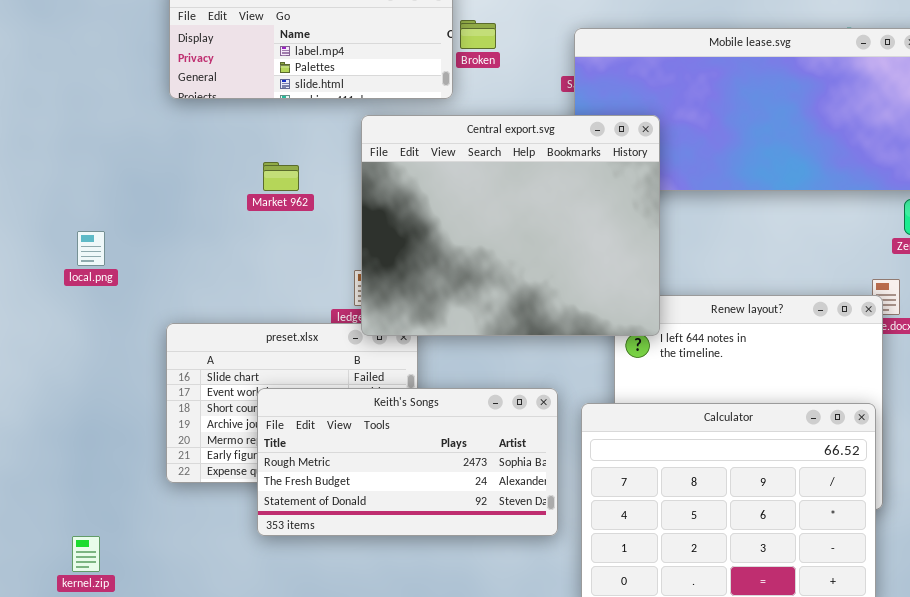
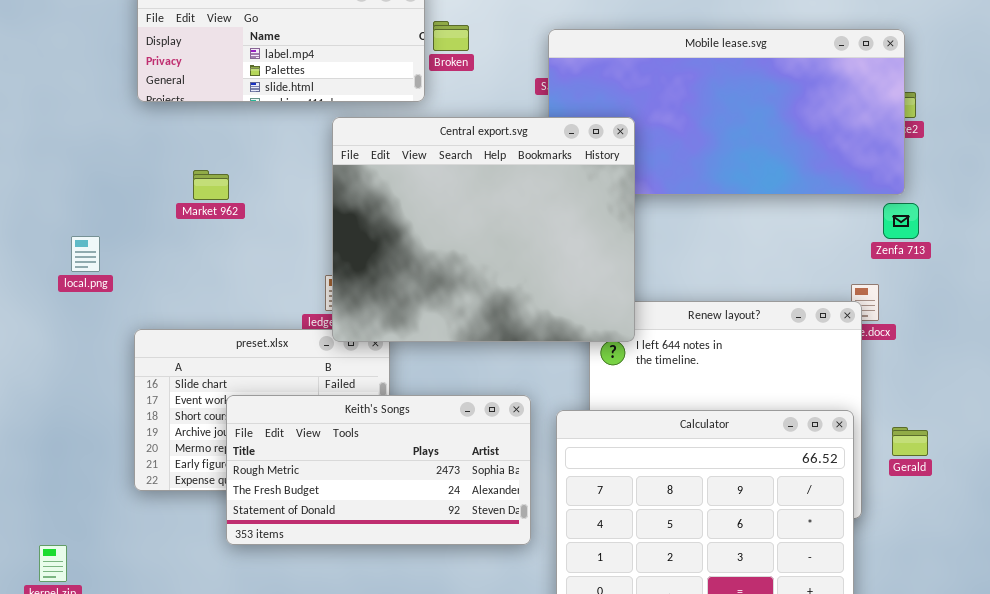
Market 962: [263,162,299,191] -> [193,170,229,200], moved
local.png: [77,231,105,266] -> [71,236,100,272], moved

